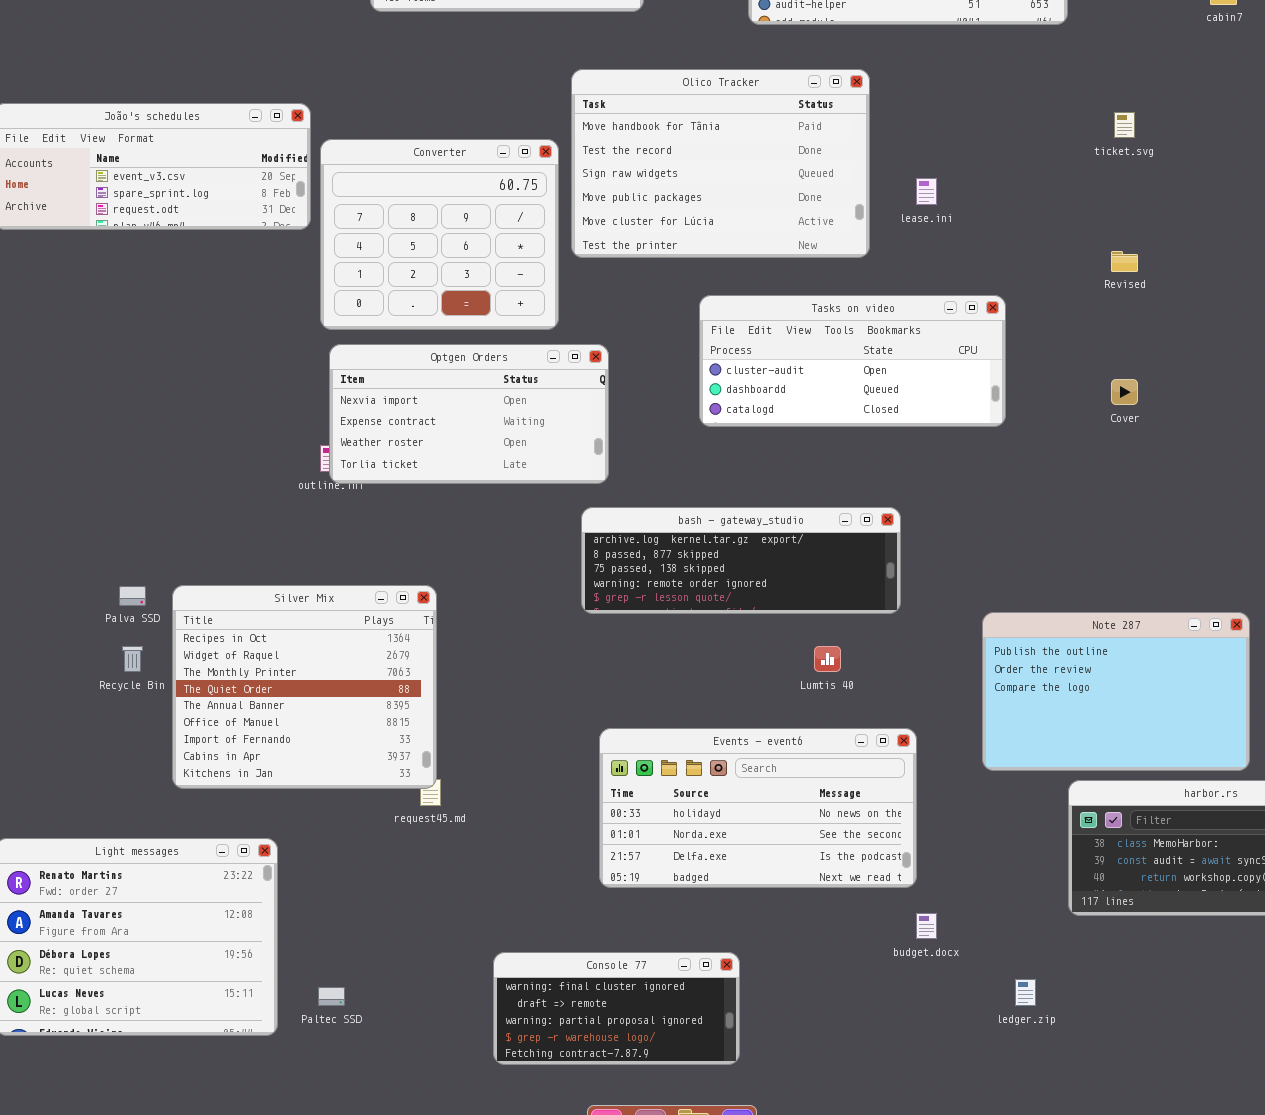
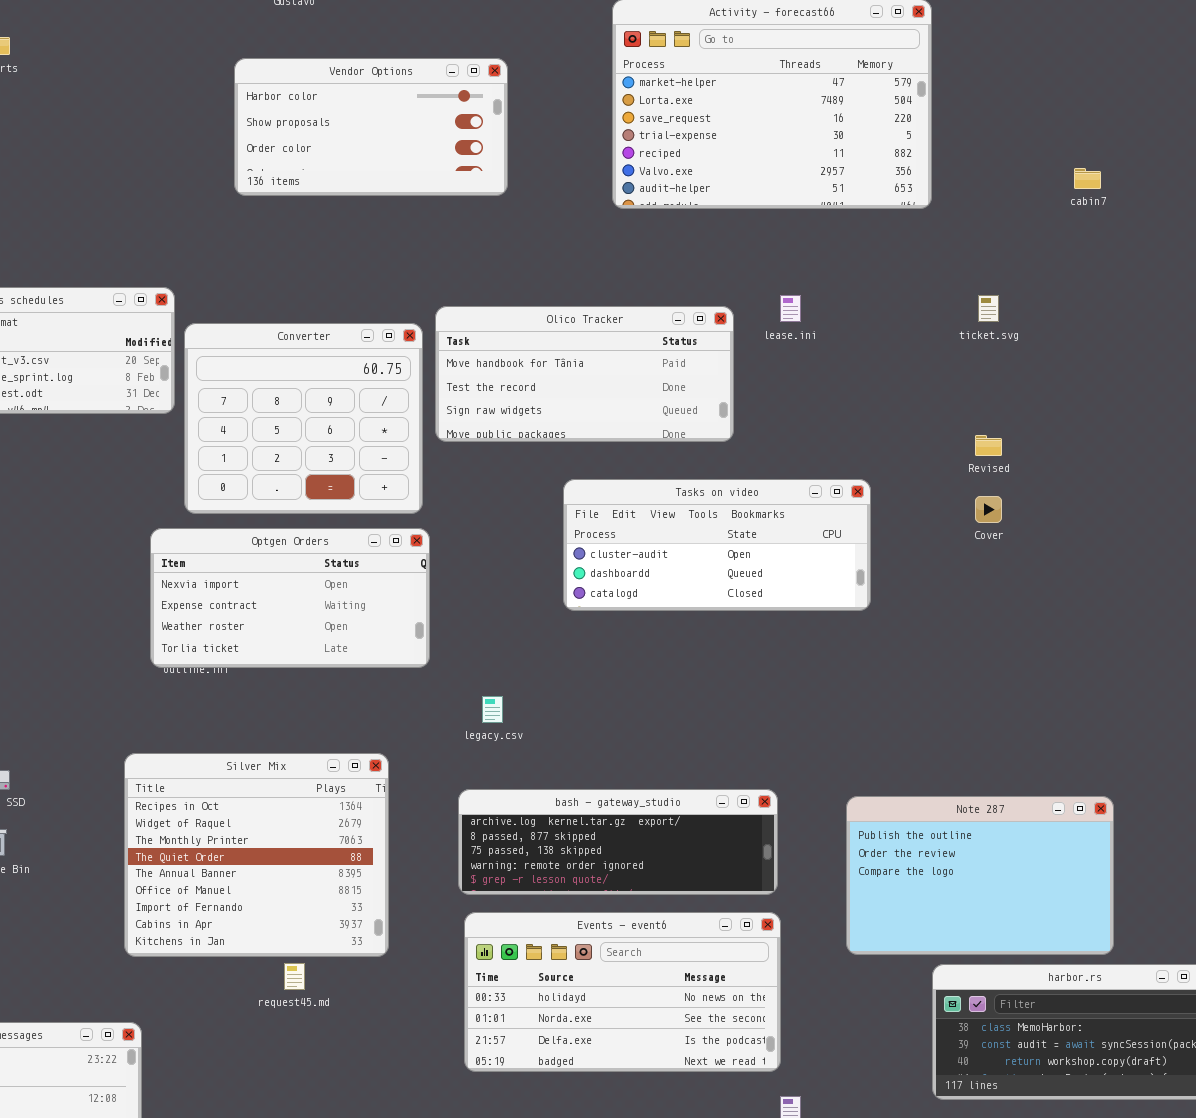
Olico Tracker: [571,69,870,258] -> [435,306,734,442], resized
lease.ini: [916,178,937,205] -> [780,295,801,322], moved
Optgen Orders: [329,344,609,484] -> [150,528,430,668], moved
Cover: [1111,379,1138,405] -> [975,496,1002,523], moved
bash - gateway_studio: [581,507,901,614] -> [458,789,778,895], moved
Silver Mix: [172,585,437,789] -> [124,753,389,957], moved

